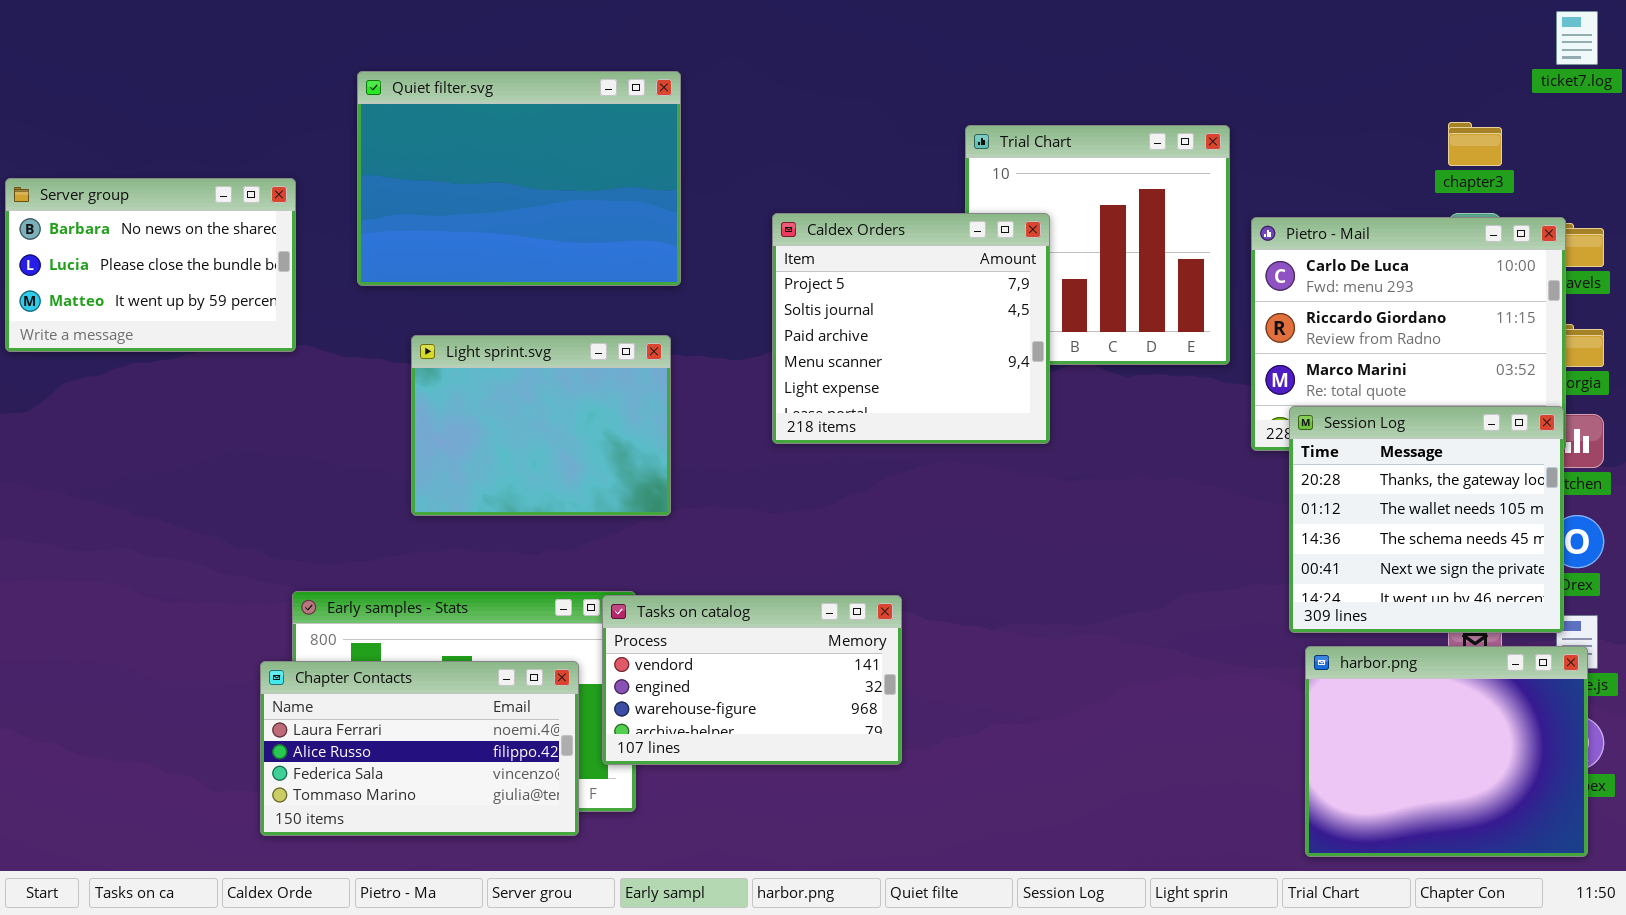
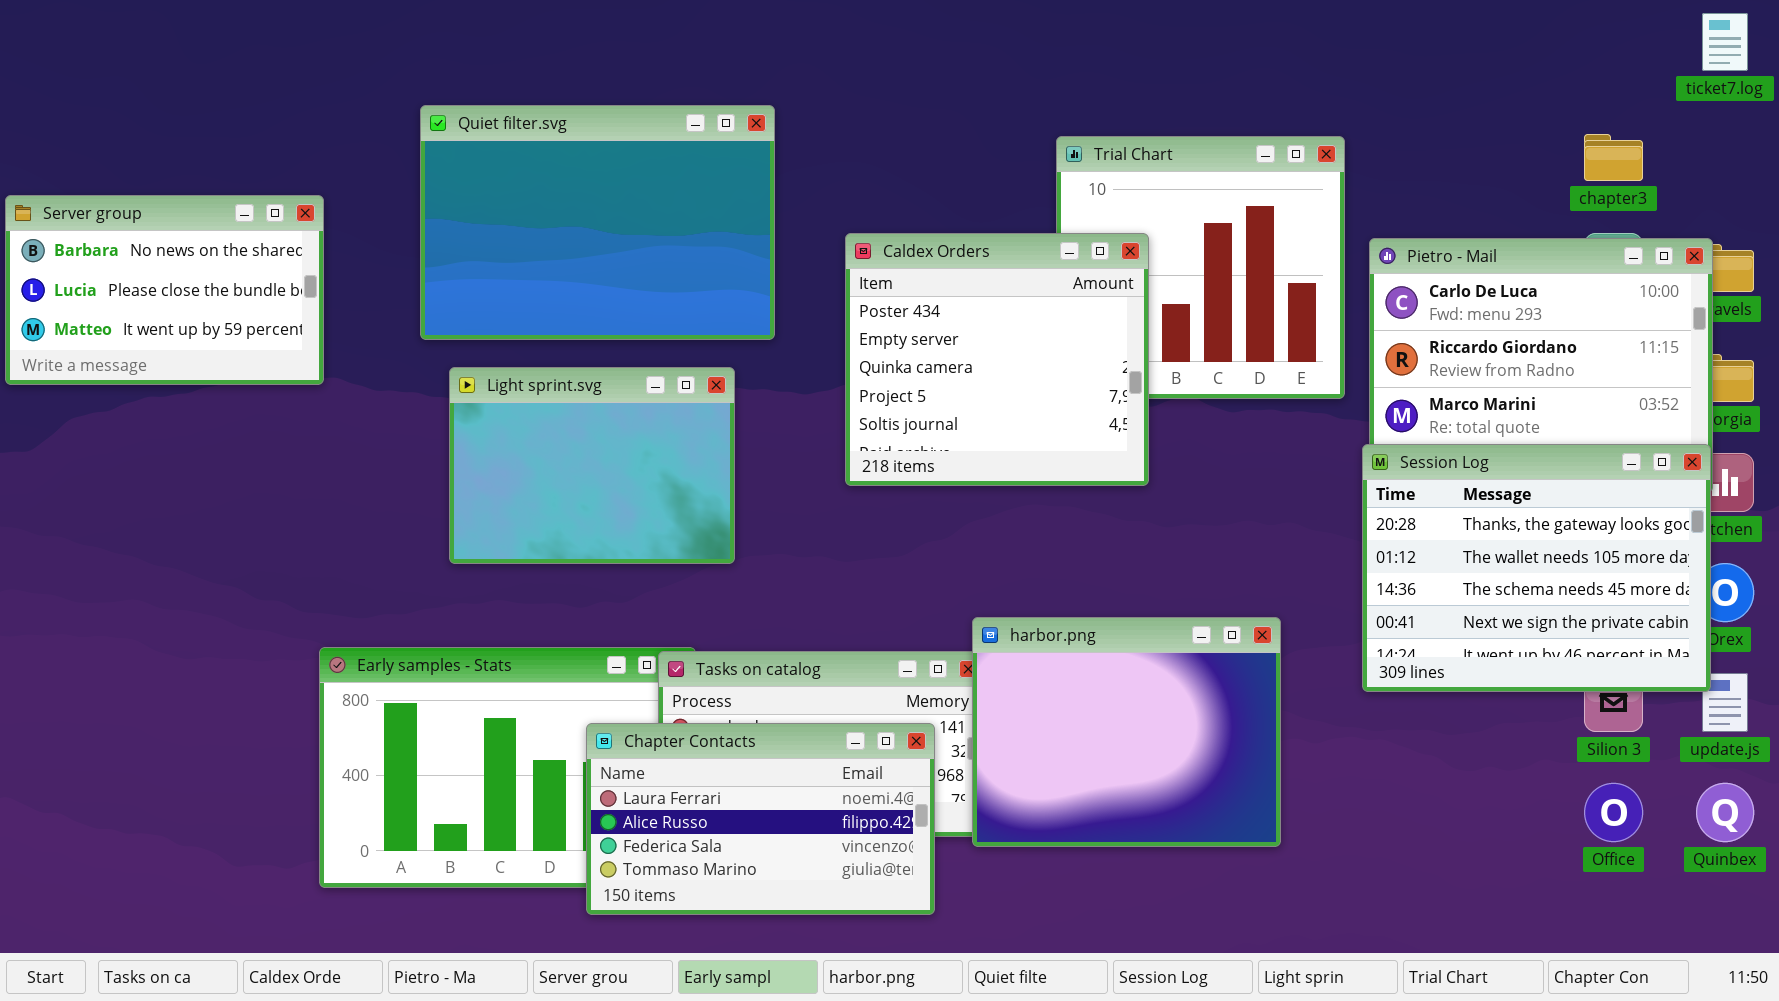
Quiet filter.svg: [357,71,681,286] -> [420,105,775,340], moved
Caldex Orders: [772,213,1050,444] -> [845,233,1149,486], scrolled up 3 rows
Session Log: [1289,406,1564,633] -> [1362,444,1711,692], resized
harbor.png: [1305,646,1588,857] -> [972,617,1281,847], moved
Chapter Contacts: [260,661,579,836] -> [586,723,935,915], moved

